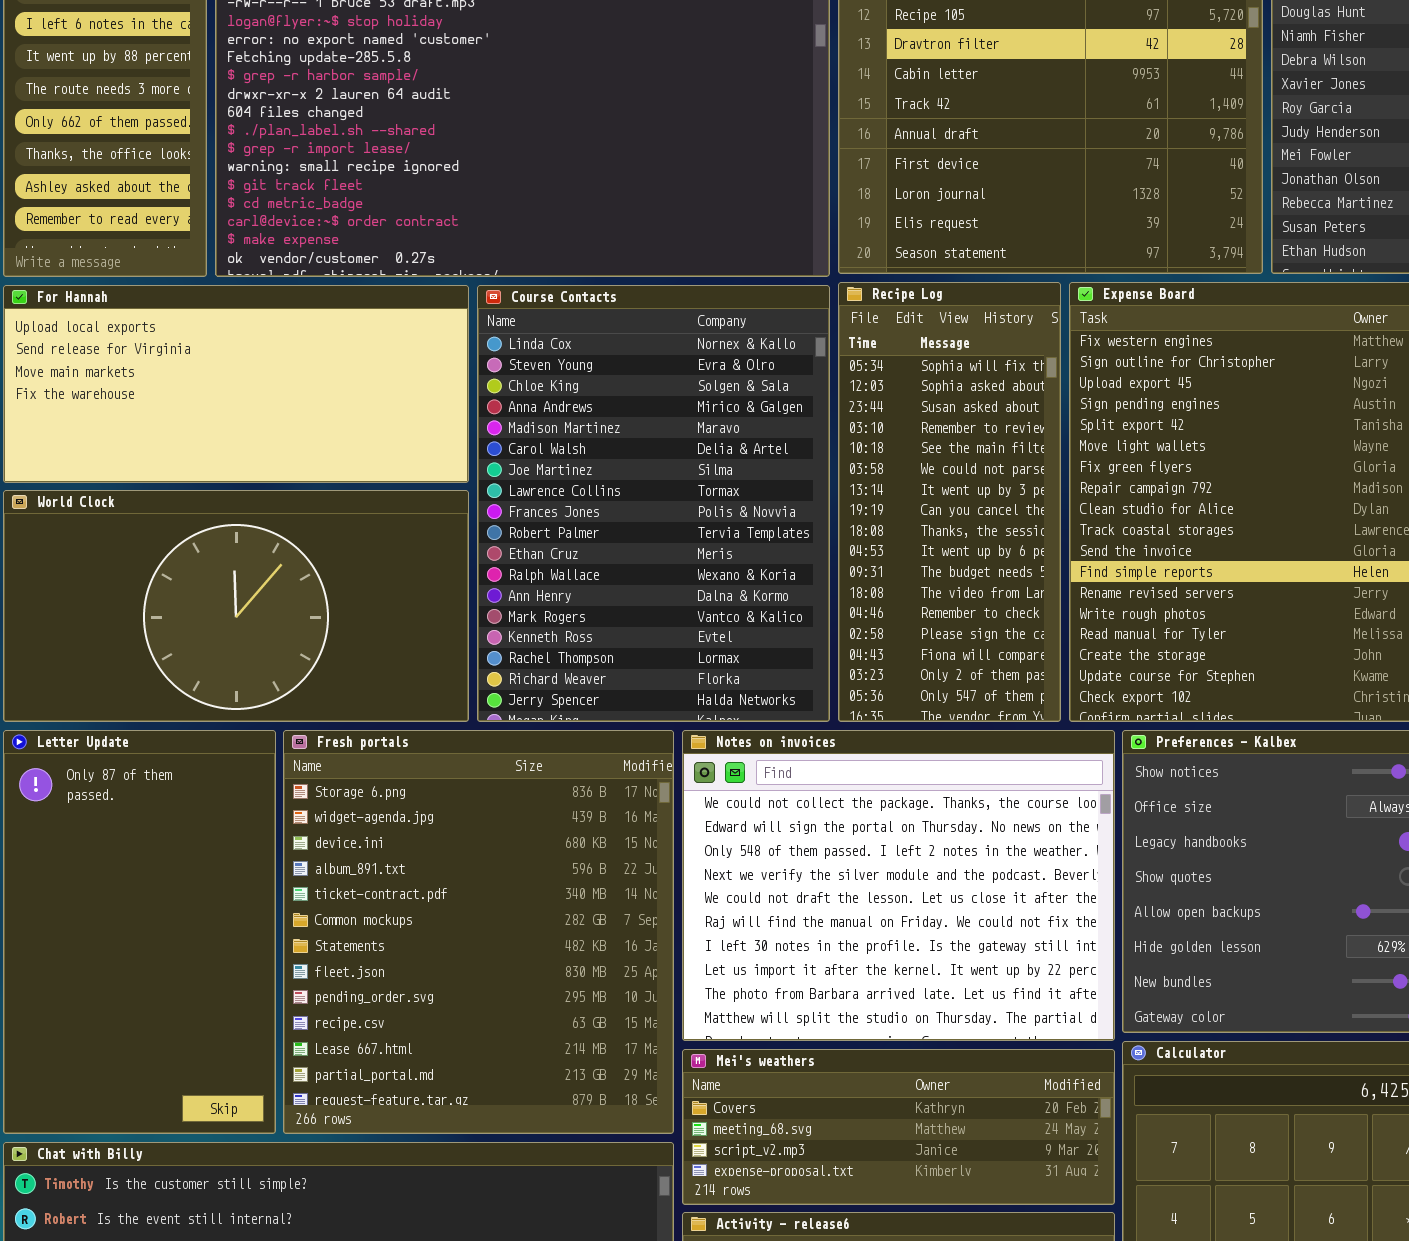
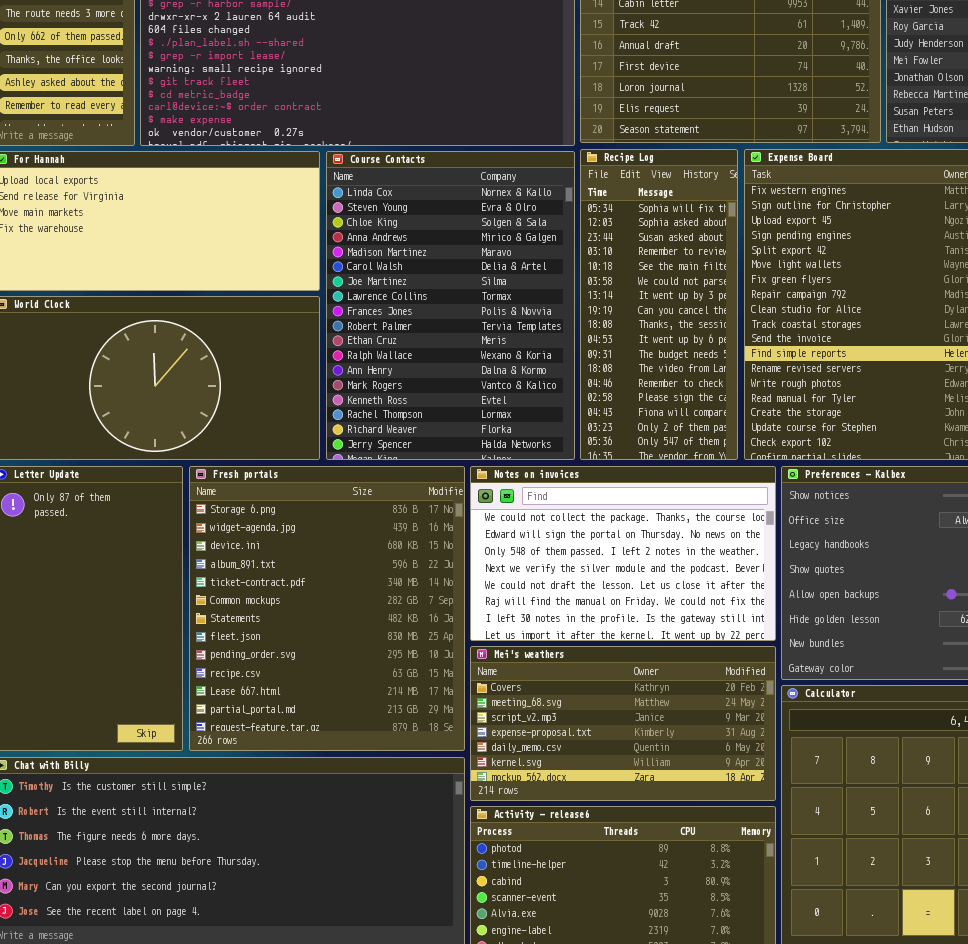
Notes on invoices: [682,730,1115,1041] -> [470,466,776,641], resized
Mei's weathers: [682,1049,1115,1205] -> [470,646,776,801], resized

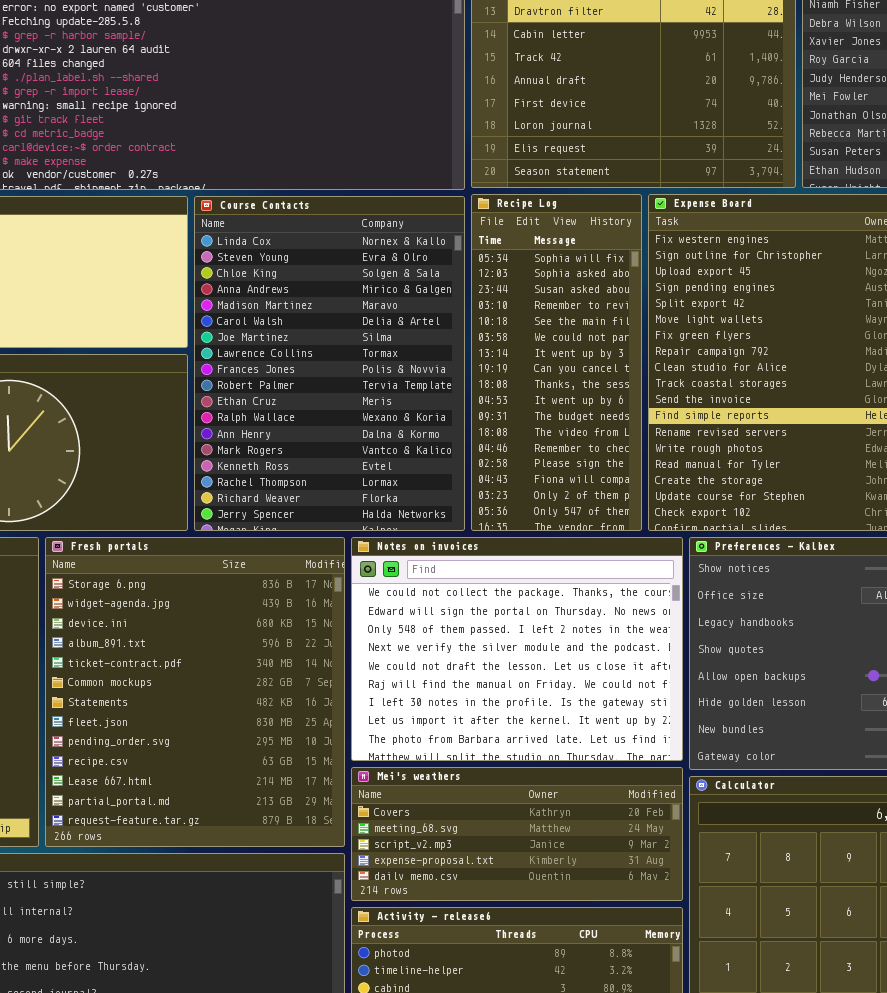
Notes on invoices: [470,466,776,641] -> [351,537,683,761], resized
Mei's weathers: [470,646,776,801] -> [351,767,683,901], resized

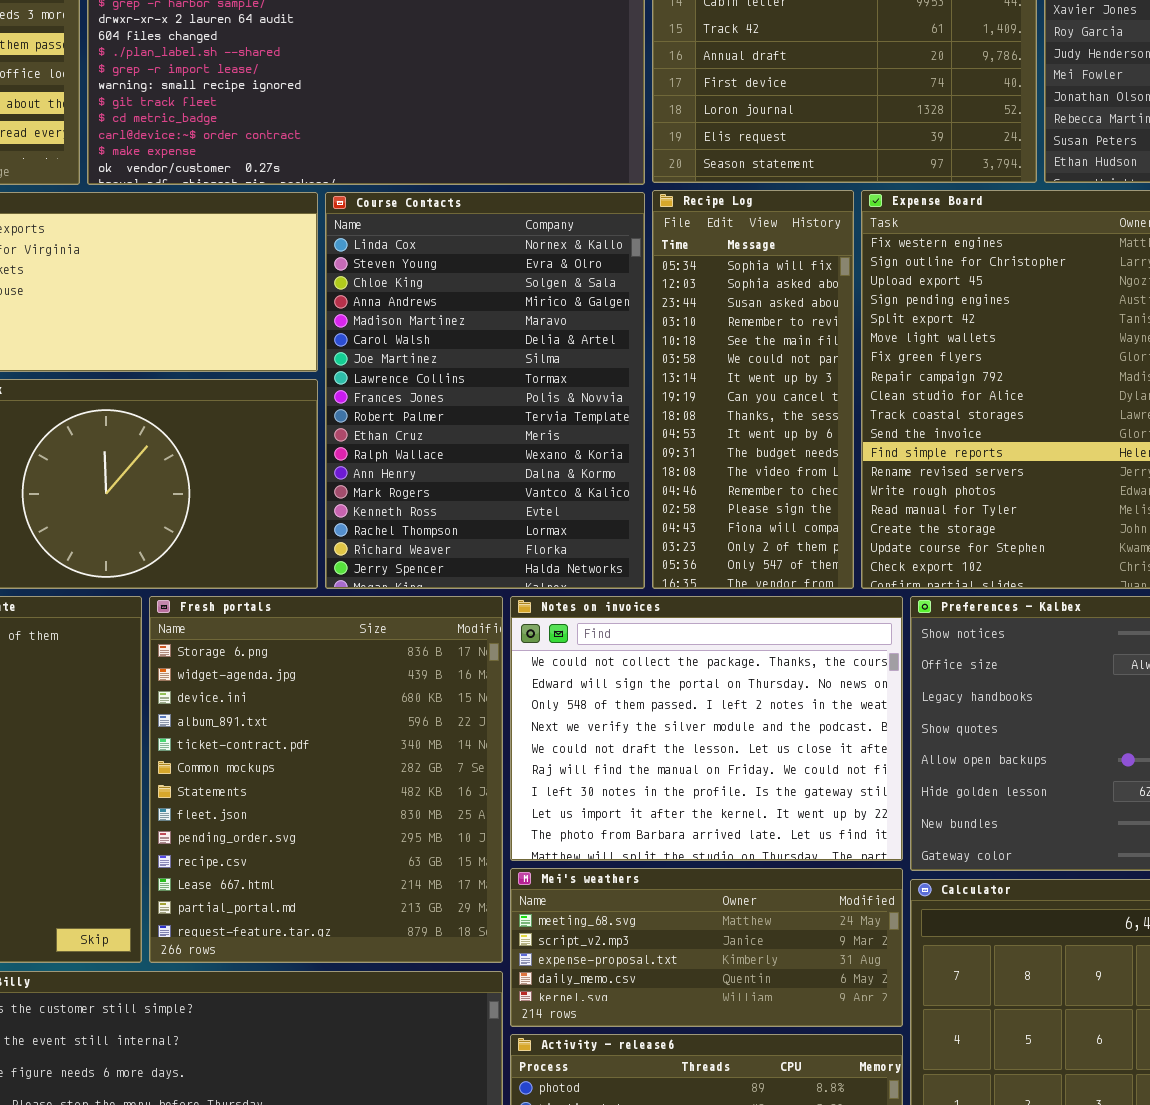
Mei's weathers: [351,767,683,901] -> [510,868,903,1027], scrolled down 1 row

